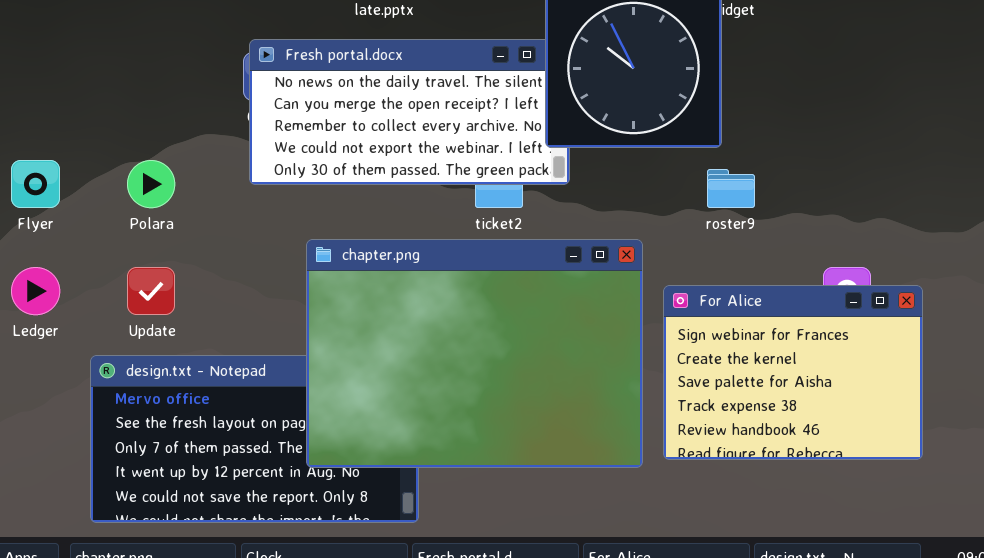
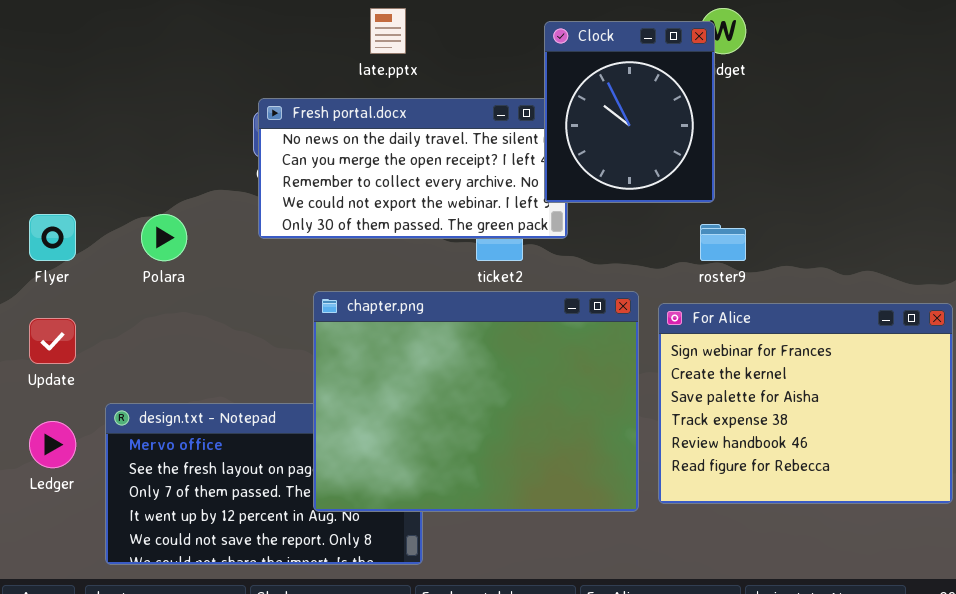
Ledger: [11,267,60,315] -> [29,421,76,468], moved
Update: [127,267,175,315] -> [29,318,76,364], moved
For Alice: [663,285,923,460] -> [658,303,953,504], resized

